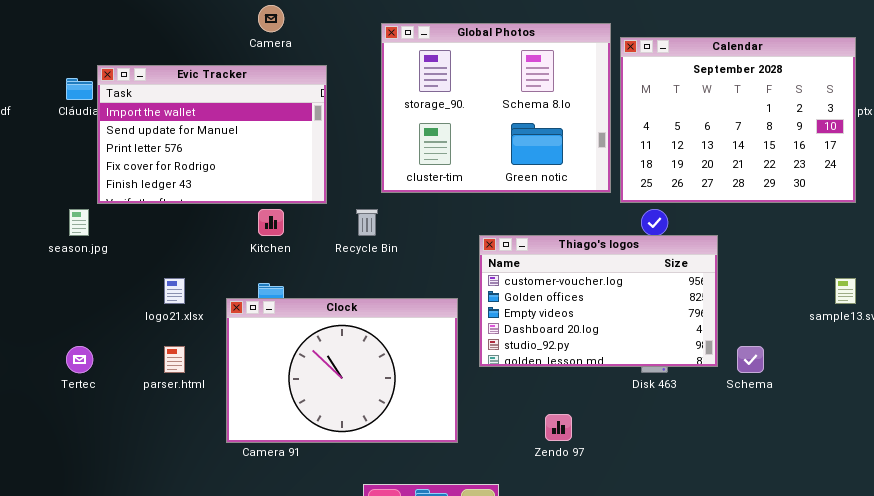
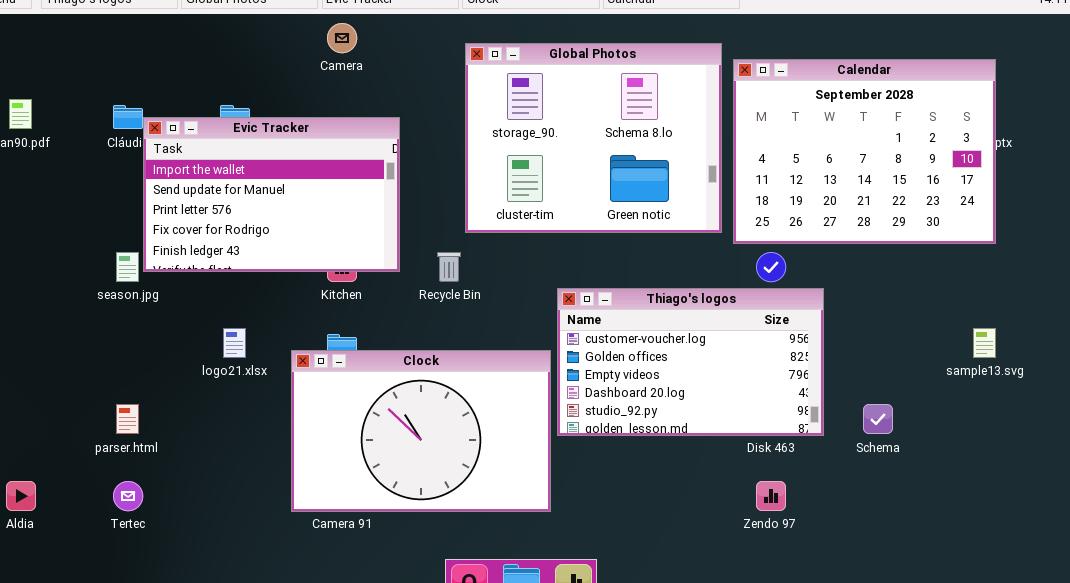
Evic Tracker: [97,65,327,204] -> [143,117,400,272], moved
Thiago's logos: [479,235,718,367] -> [557,288,824,436], moved
Tertec: [66,346,93,373] -> [113,481,143,511], moved
parser.html: [164,346,185,373] -> [116,404,139,434], moved
Zendo 97: [545,414,572,441] -> [756,481,786,511], moved

